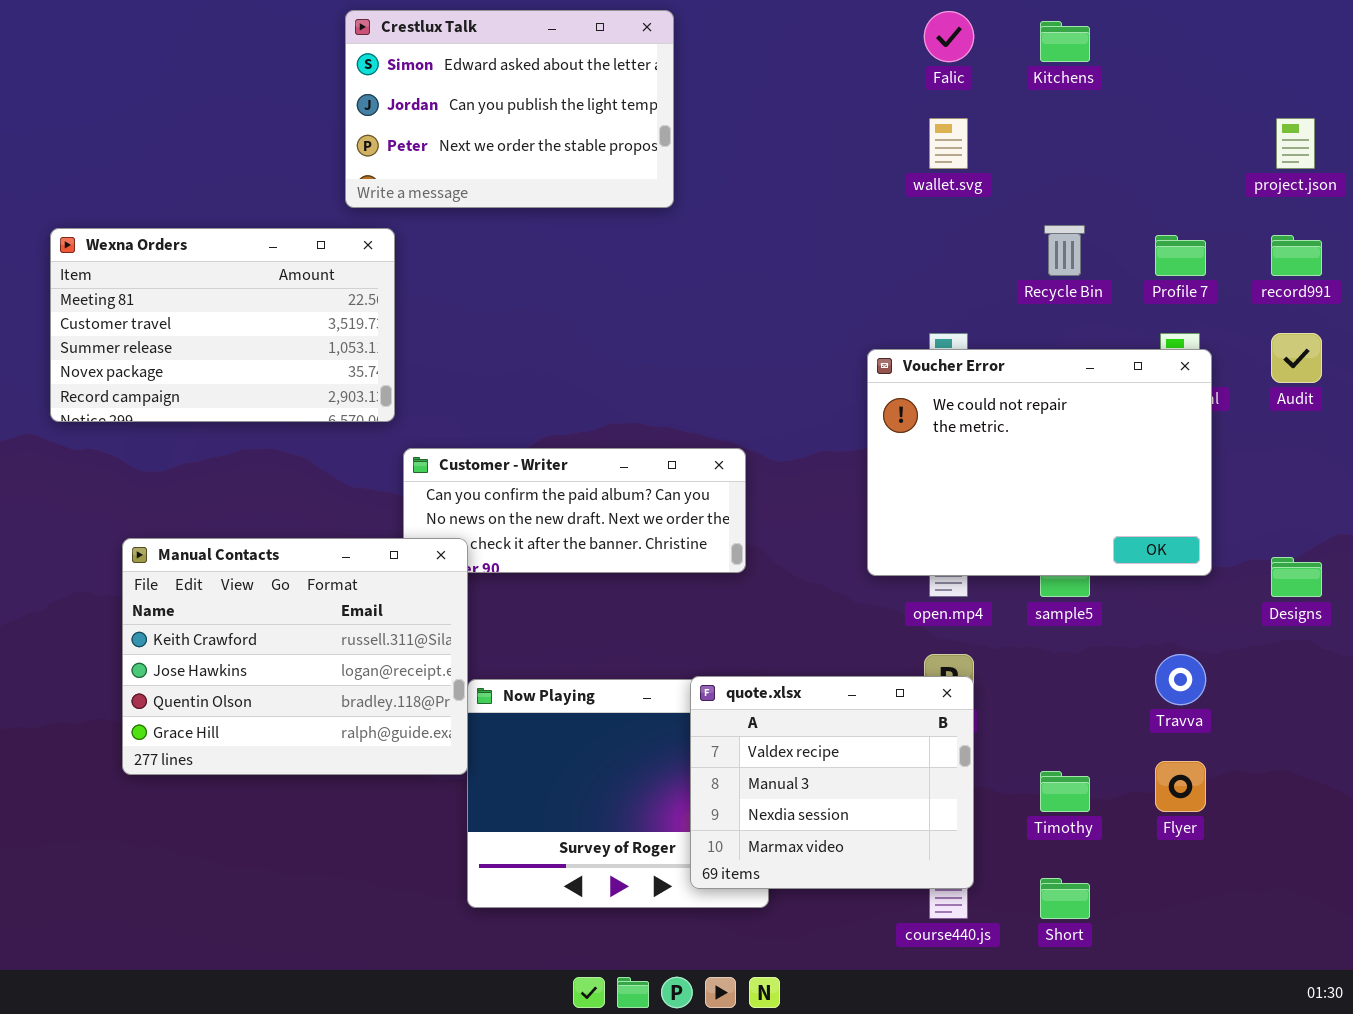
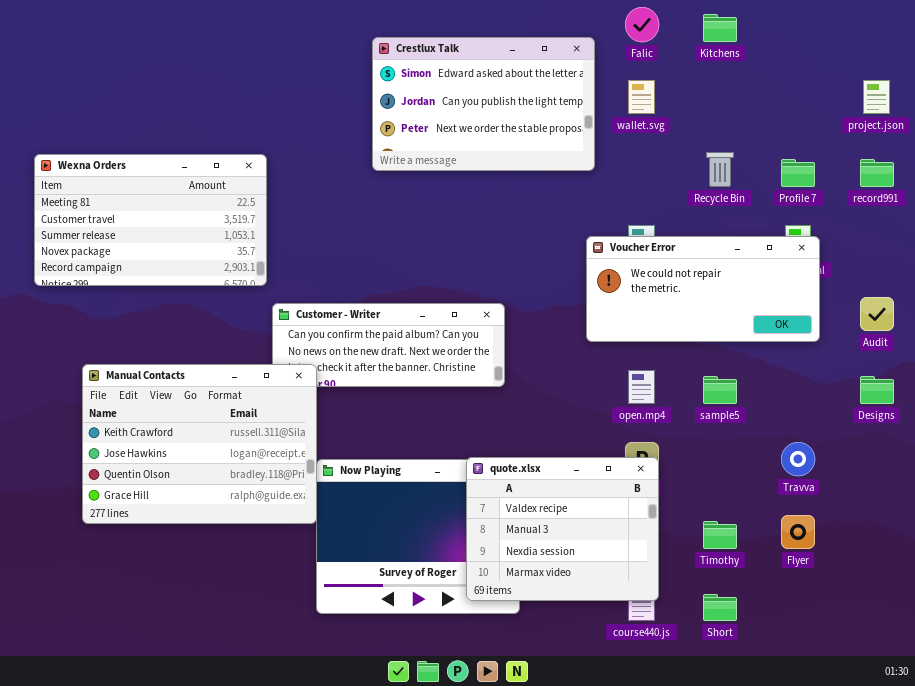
Crestlux Talk: [345,10,674,208] -> [372,37,595,171], moved
Audit: [1271,333,1322,383] -> [860,297,894,331], moved
Voucher Error: [867,349,1212,576] -> [586,236,820,342], resized

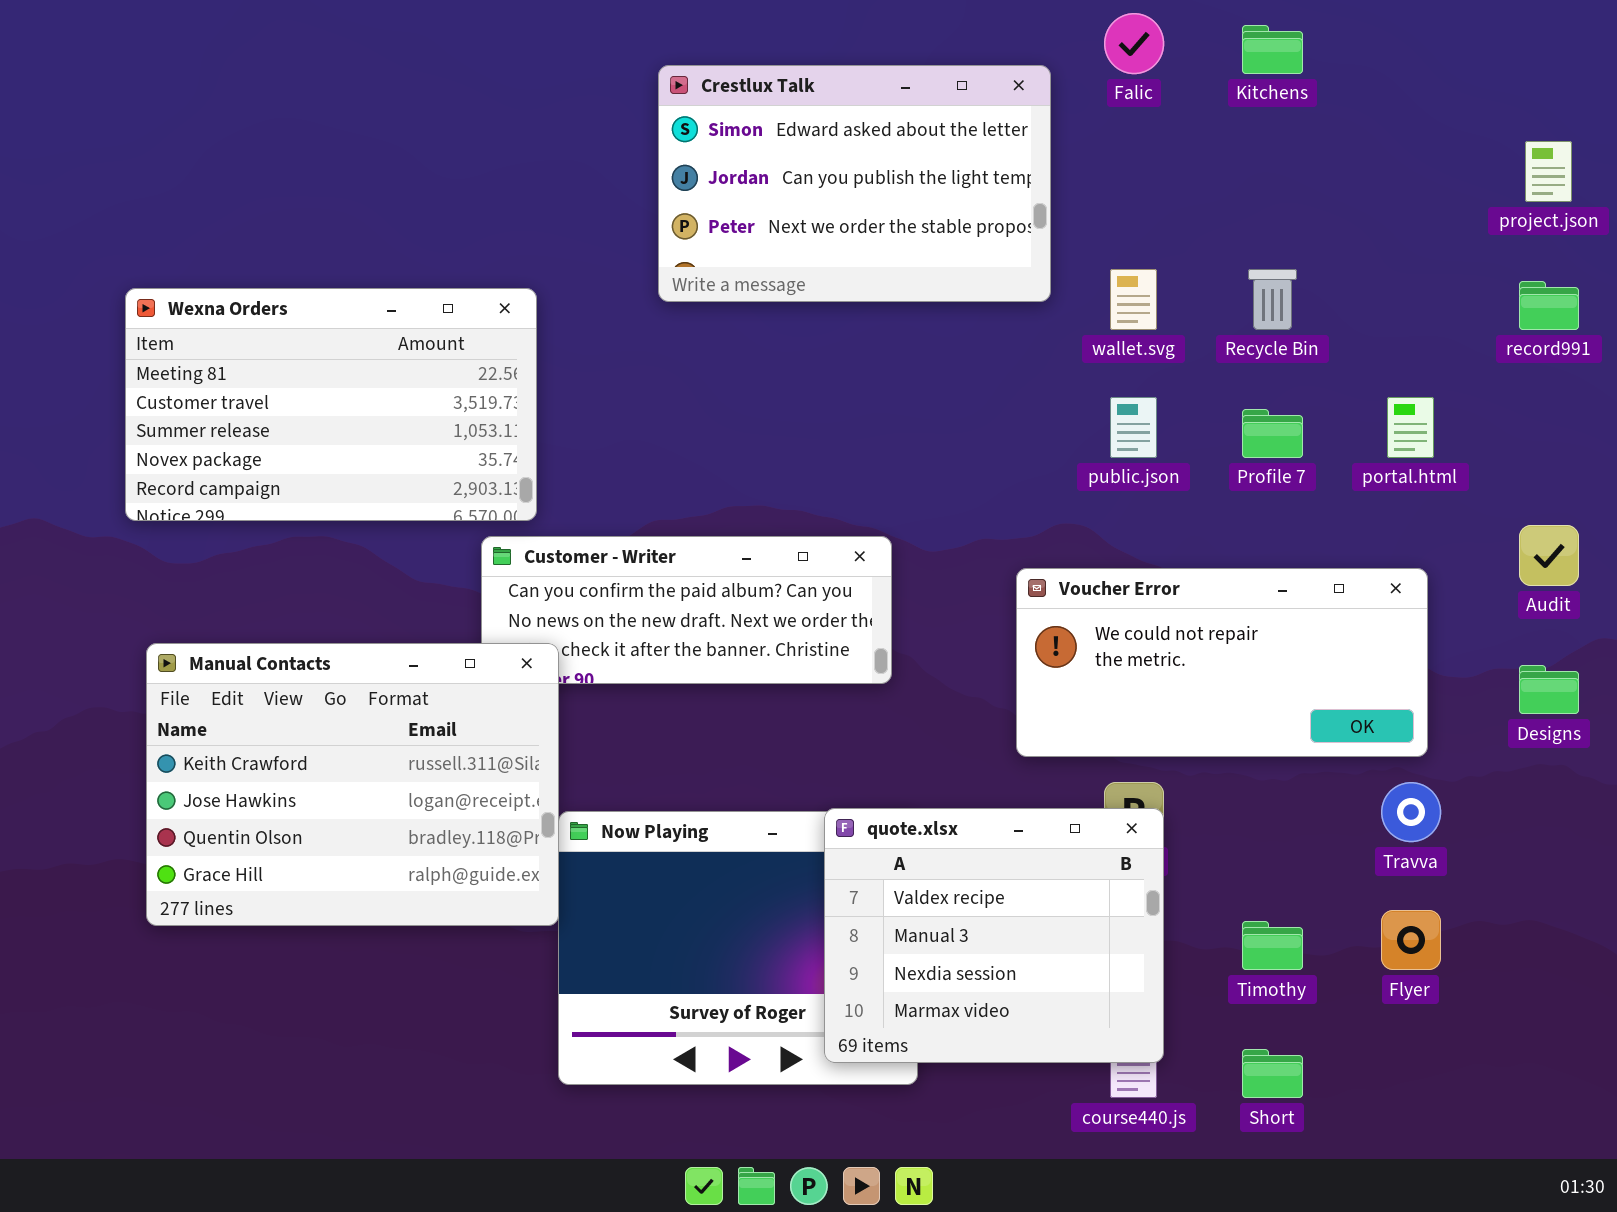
wallet.svg: [628,80,655,114] -> [1110,269,1157,330], moved
Wexna Orders: [34,154,267,286] -> [125,288,537,521], moved
Profile 7: [781,159,815,187] -> [1242,409,1303,458], moved
Voucher Error: [586,236,820,342] -> [1016,568,1428,757], moved

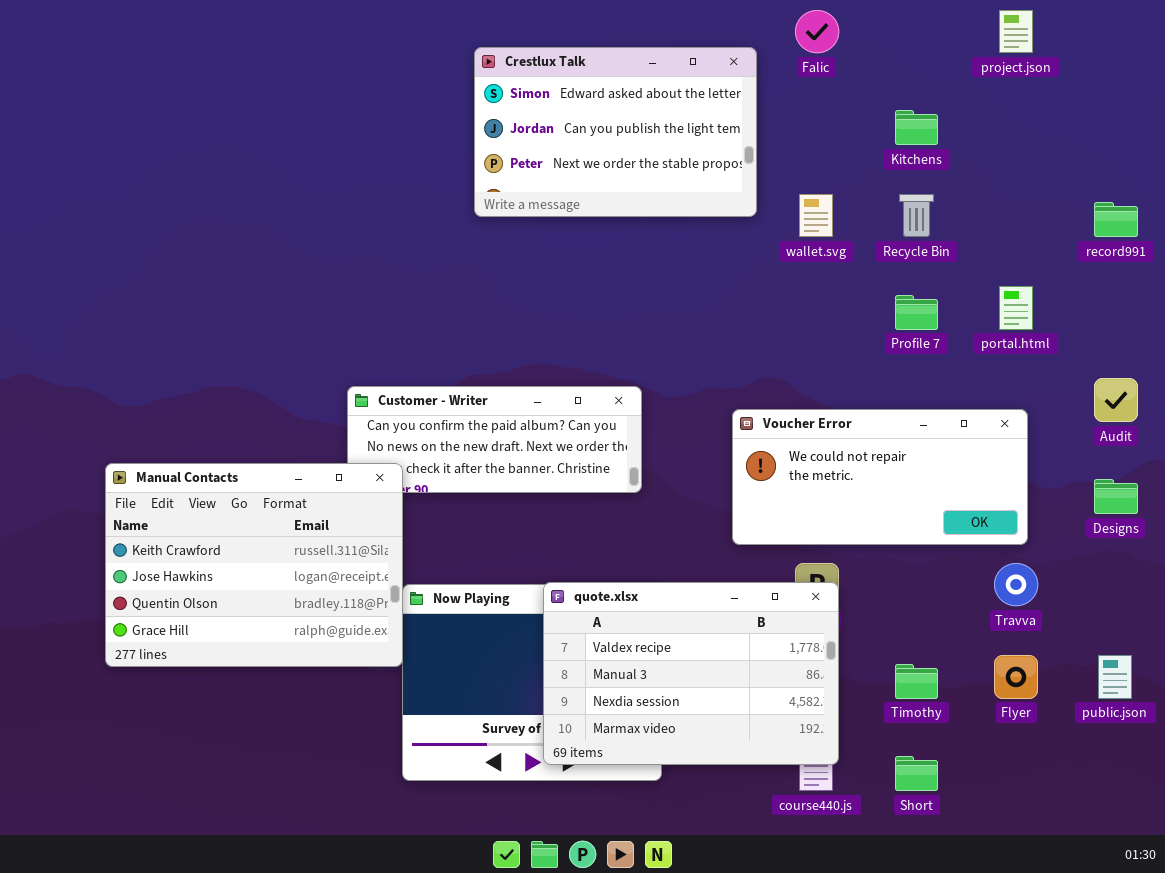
Kitchens: [1242,25,1303,74] -> [895,110,938,145], moved
project.json: [1525,141,1572,202] -> [999,10,1033,53], moved
Wexna Orders: [125,288,537,521] -> none, closed
public.json: [1110,397,1157,458] -> [1098,655,1132,699], moved
quote.xlsx: [824,808,1164,1063] -> [543,582,839,765], resized

